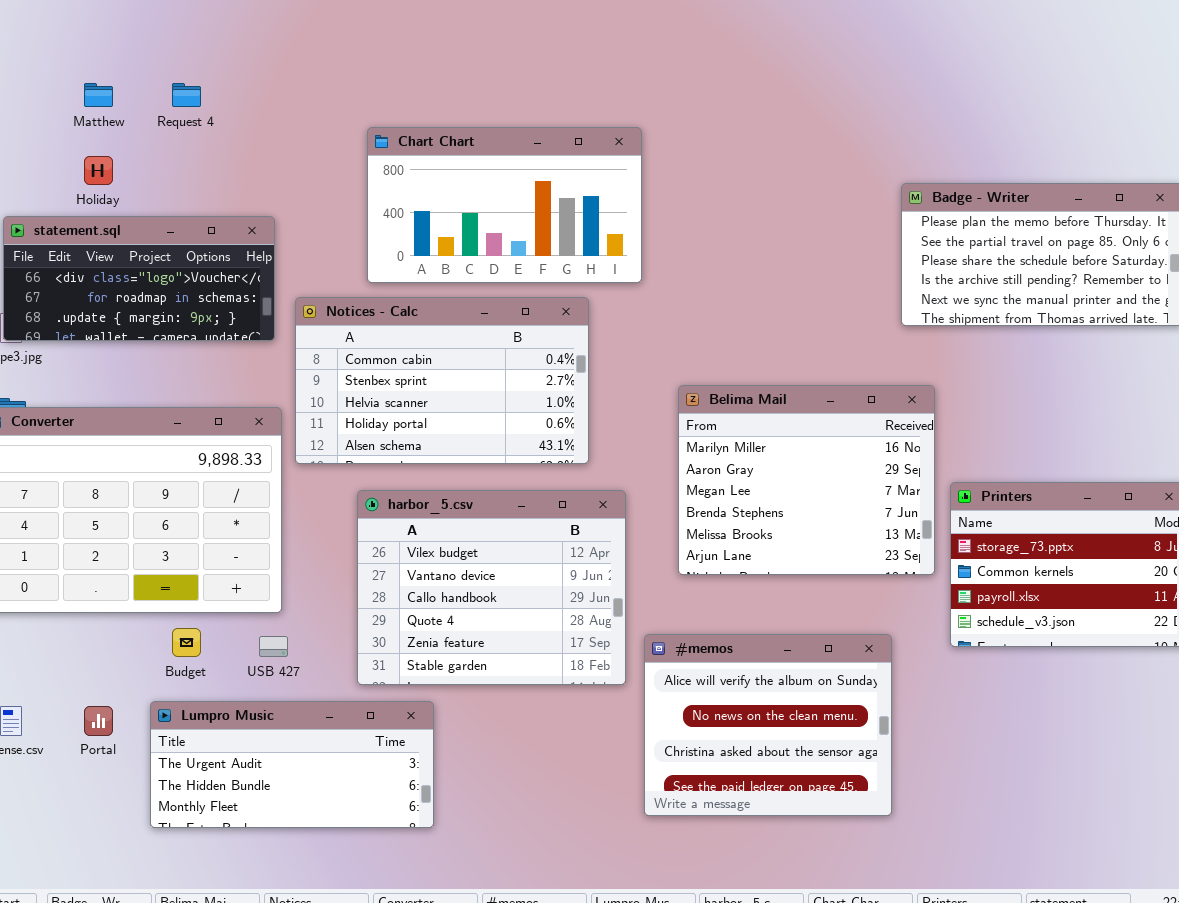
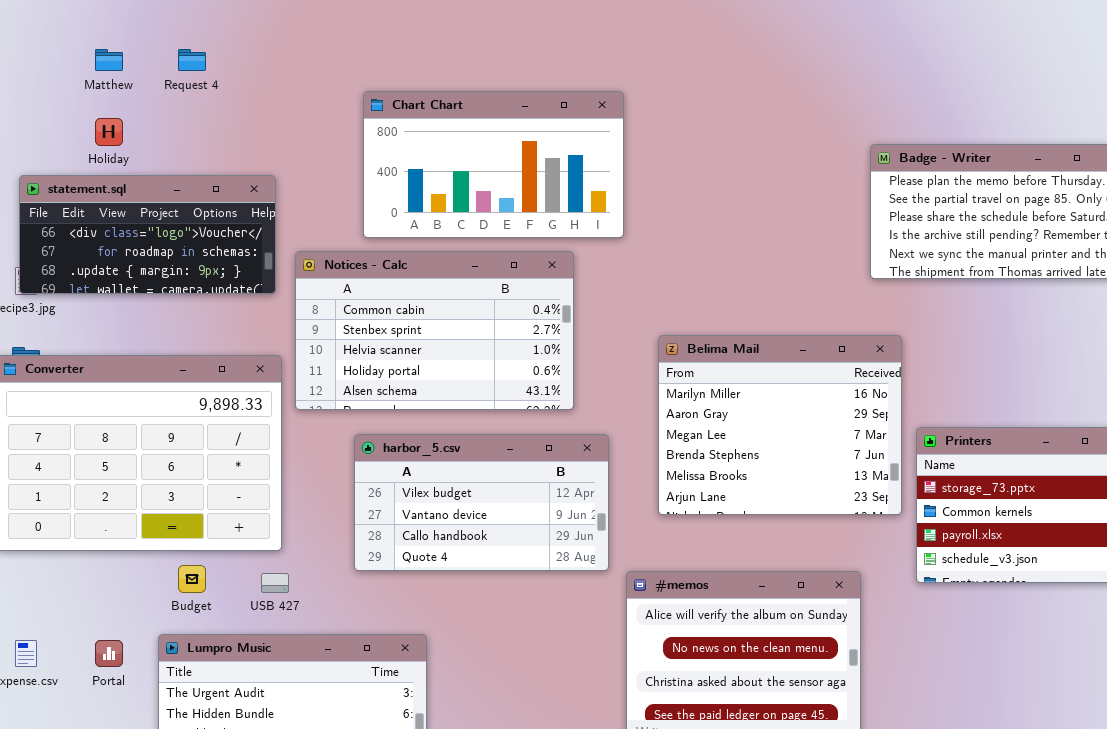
harbor_5.csv: [357,490,626,685] -> [354,434,609,571], resized

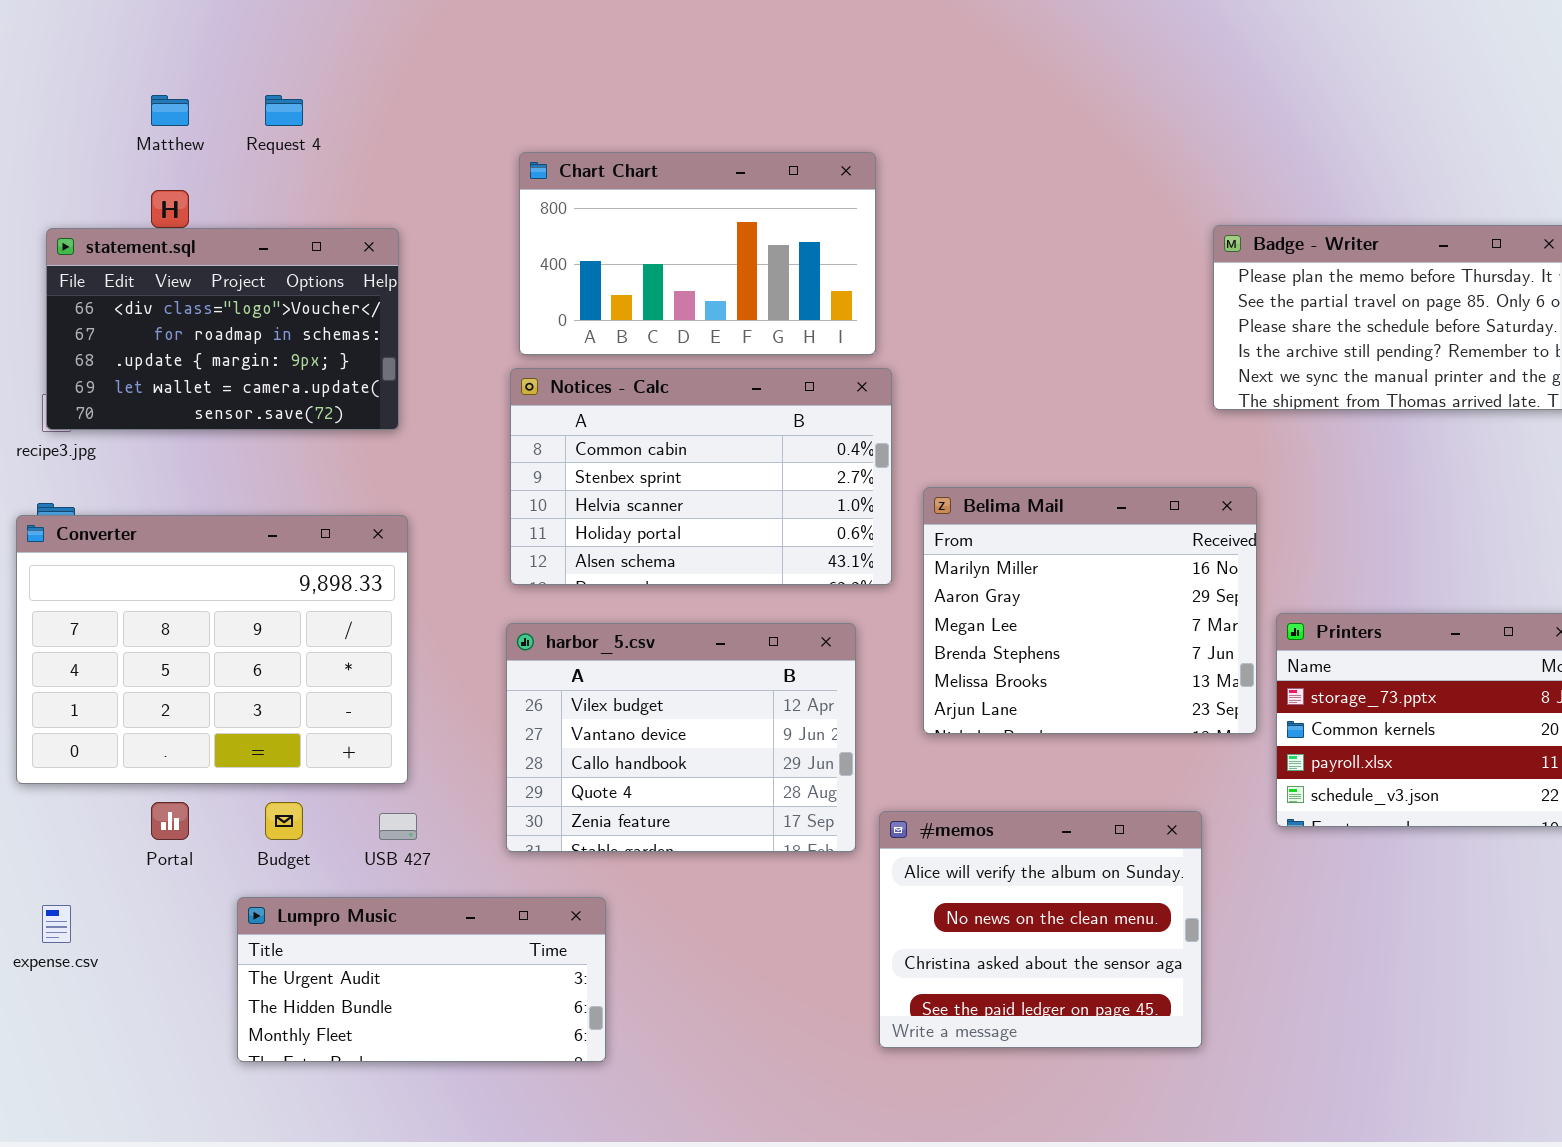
statement.sql: [19,175,276,294] -> [46,228,399,430], resized
Notices - Calc: [295,251,574,410] -> [510,368,892,585], moved
harbor_5.csv: [354,434,609,571] -> [506,623,856,852], resized
Portal: [95,640,123,667] -> [151,802,189,840], moved

